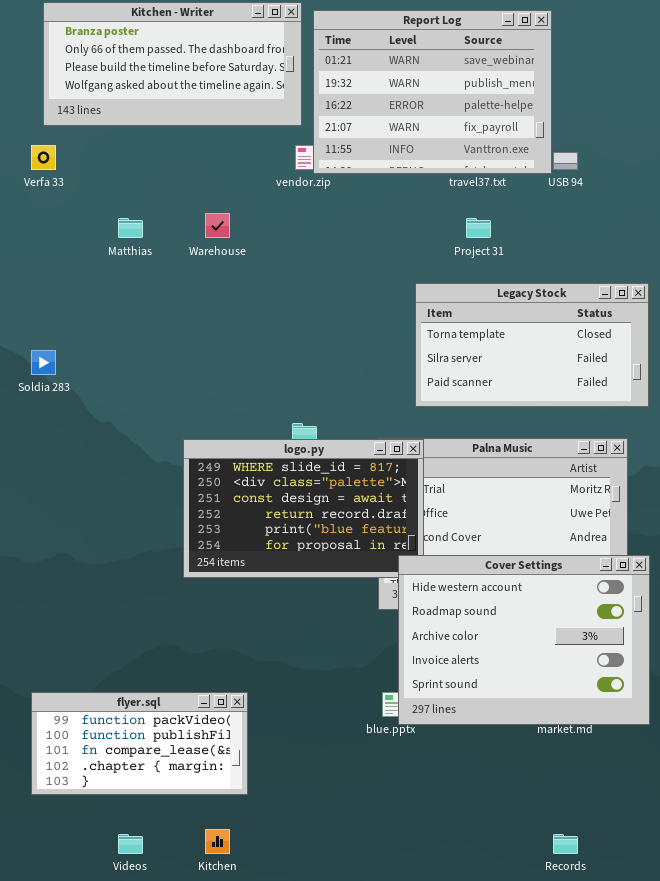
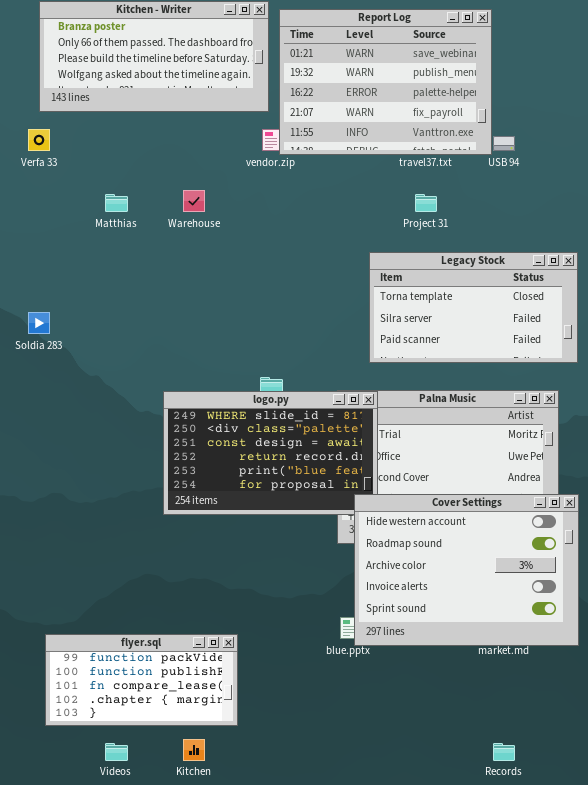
flyer.sql: [31,692,248,795] -> [45,634,238,726], moved

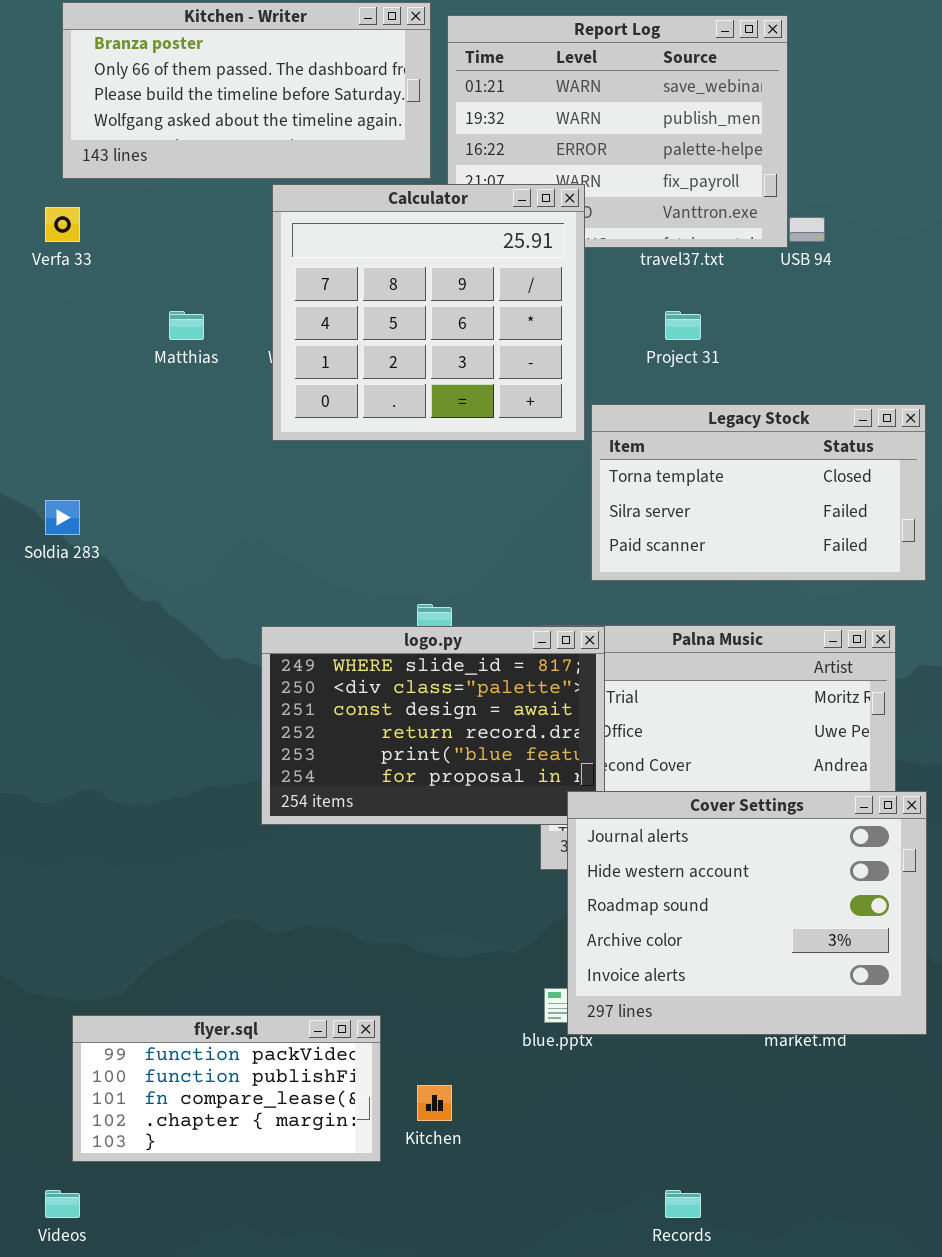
Calculator: none -> [272,184,585,441], opened
Cover Settings: [354,494,579,646] -> [567,791,927,1035], scrolled up 1 row
Kitchen: [183,739,205,761] -> [417,1085,452,1121], moved
Videos: [105,743,128,761] -> [45,1190,80,1218], moved
Records: [493,743,515,761] -> [665,1190,701,1218], moved

